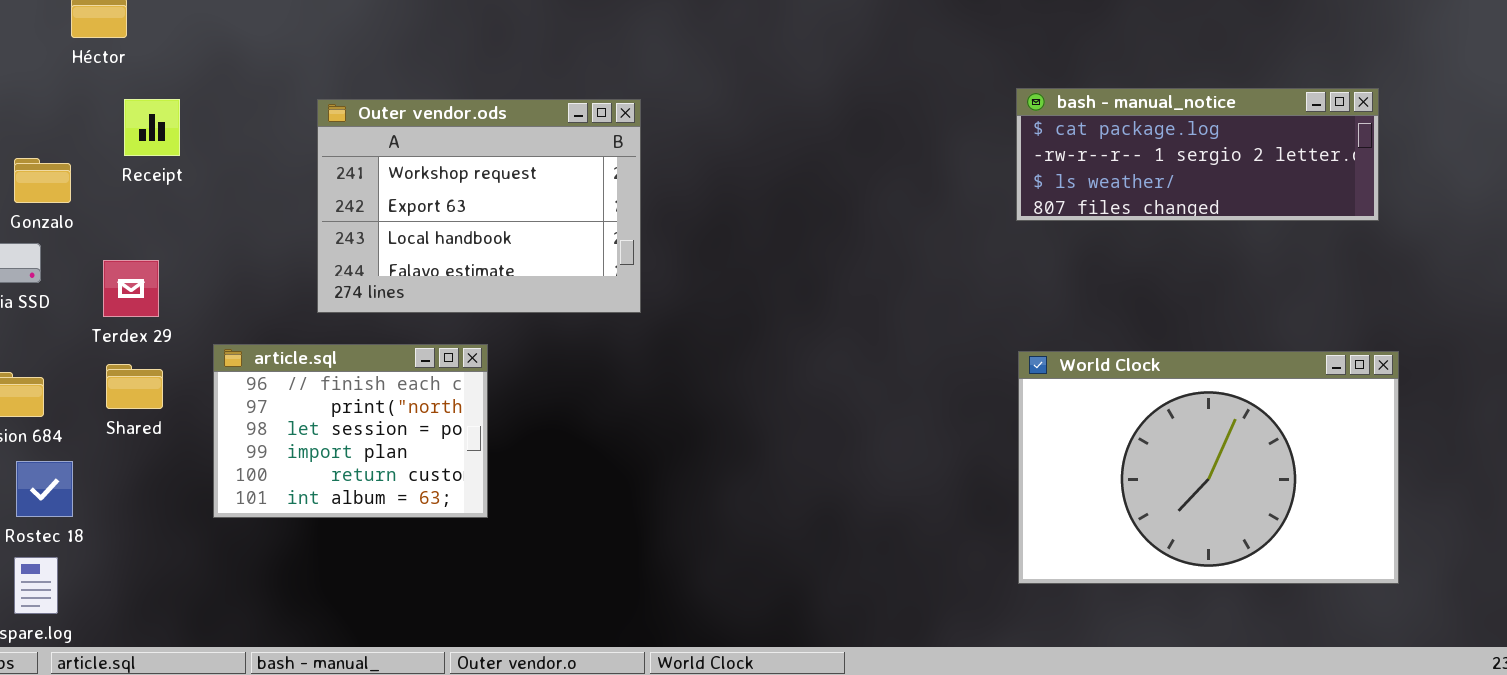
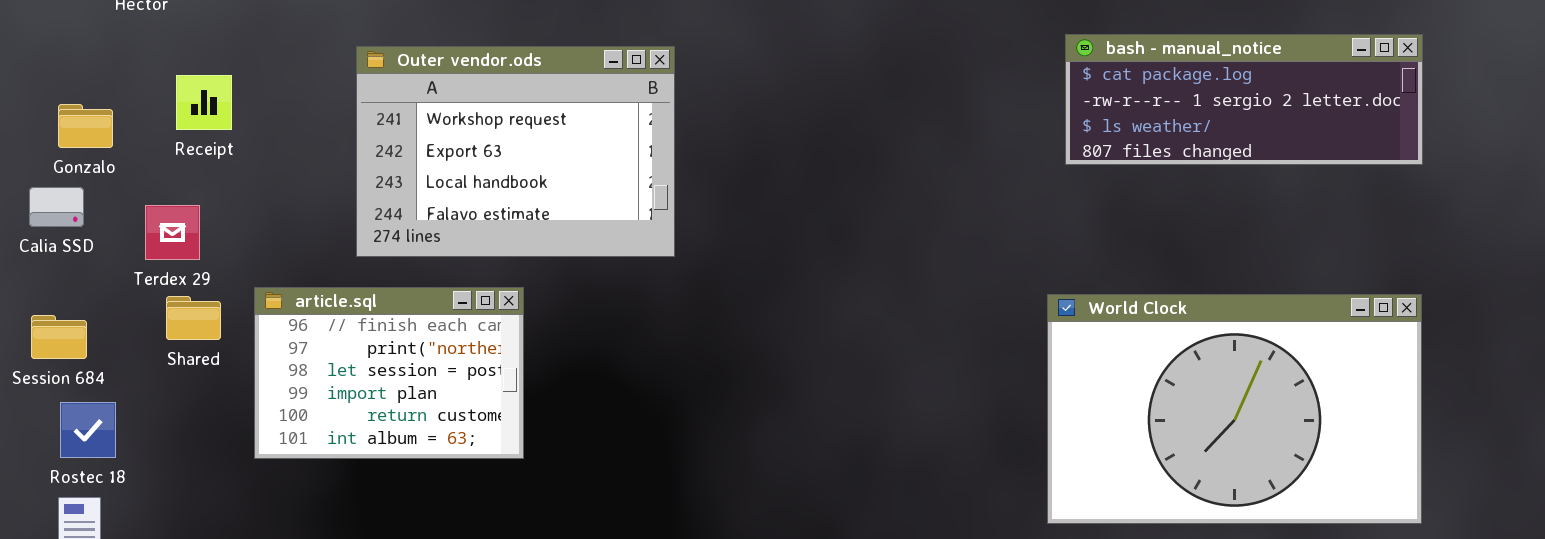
bash - manual_notice: [1016,88,1379,221] -> [1065,34,1423,165], moved
Receipt: [124,99,180,156] -> [176,75,232,130], moved
Shared: [106,364,163,409] -> [166,296,221,340], moved

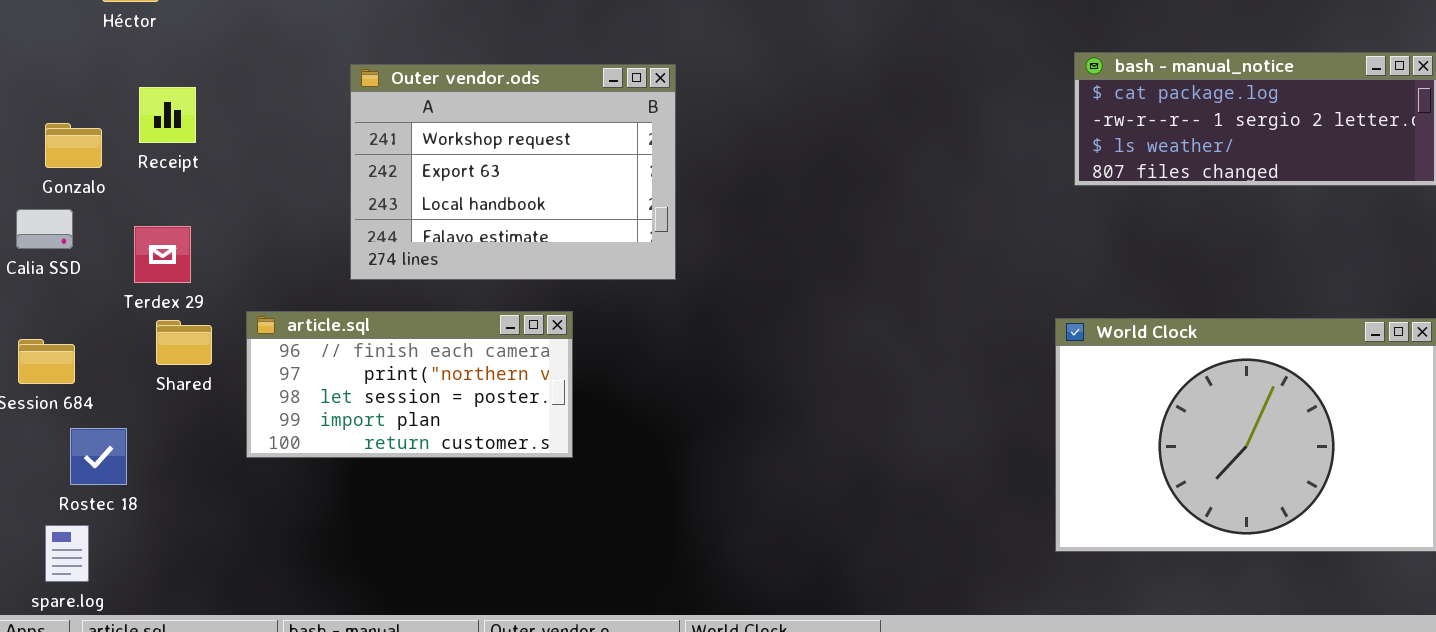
Receipt: [176,75,232,130] -> [139,87,196,143], moved
article.sql: [254,287,524,459] -> [246,311,573,458], resized
Rostec 18: [60,402,116,458] -> [70,428,127,485], moved

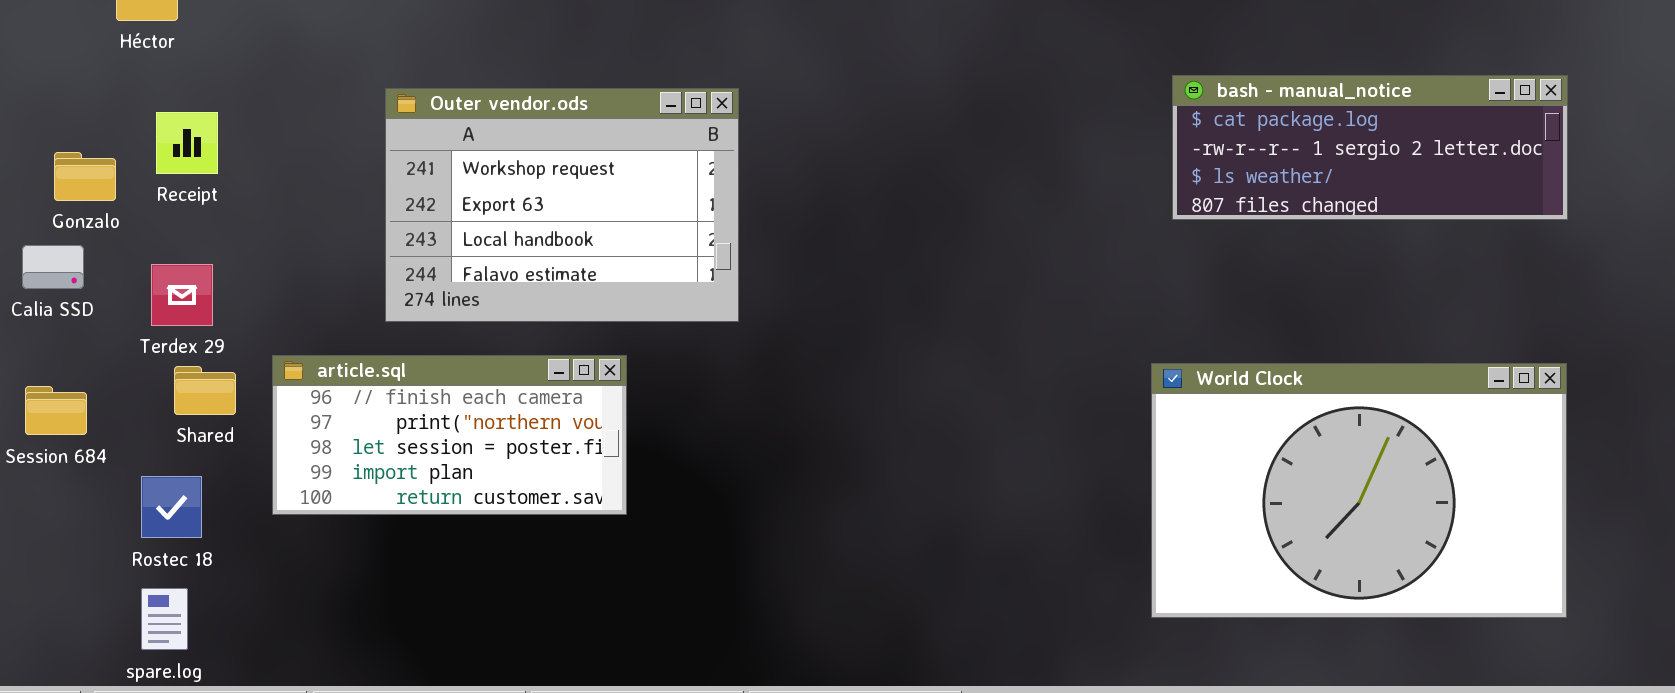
Rostec 18: [70,428,127,485] -> [141,476,202,538], moved
spare.log: [45,525,89,582] -> [141,588,188,650], moved

